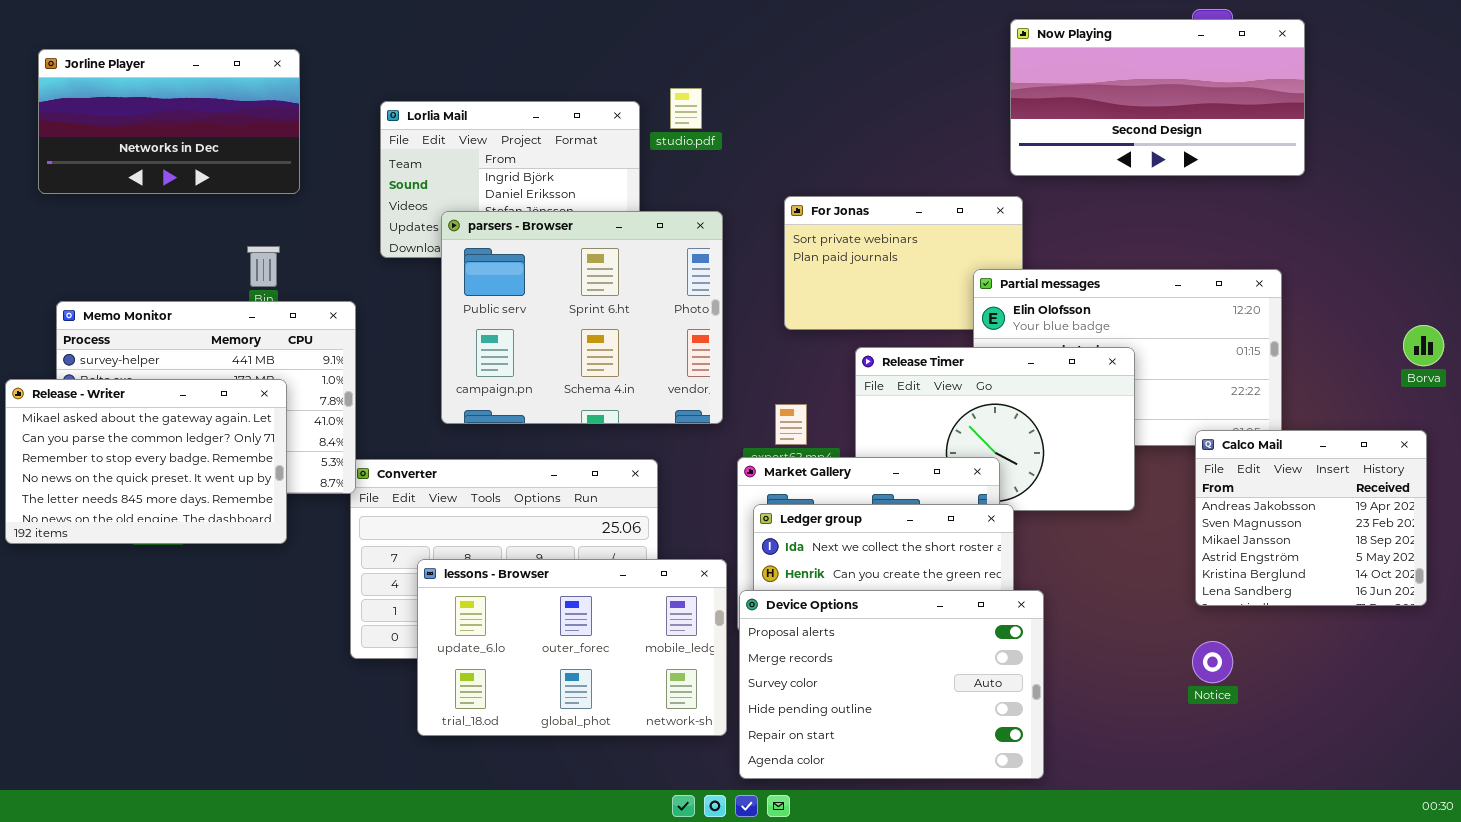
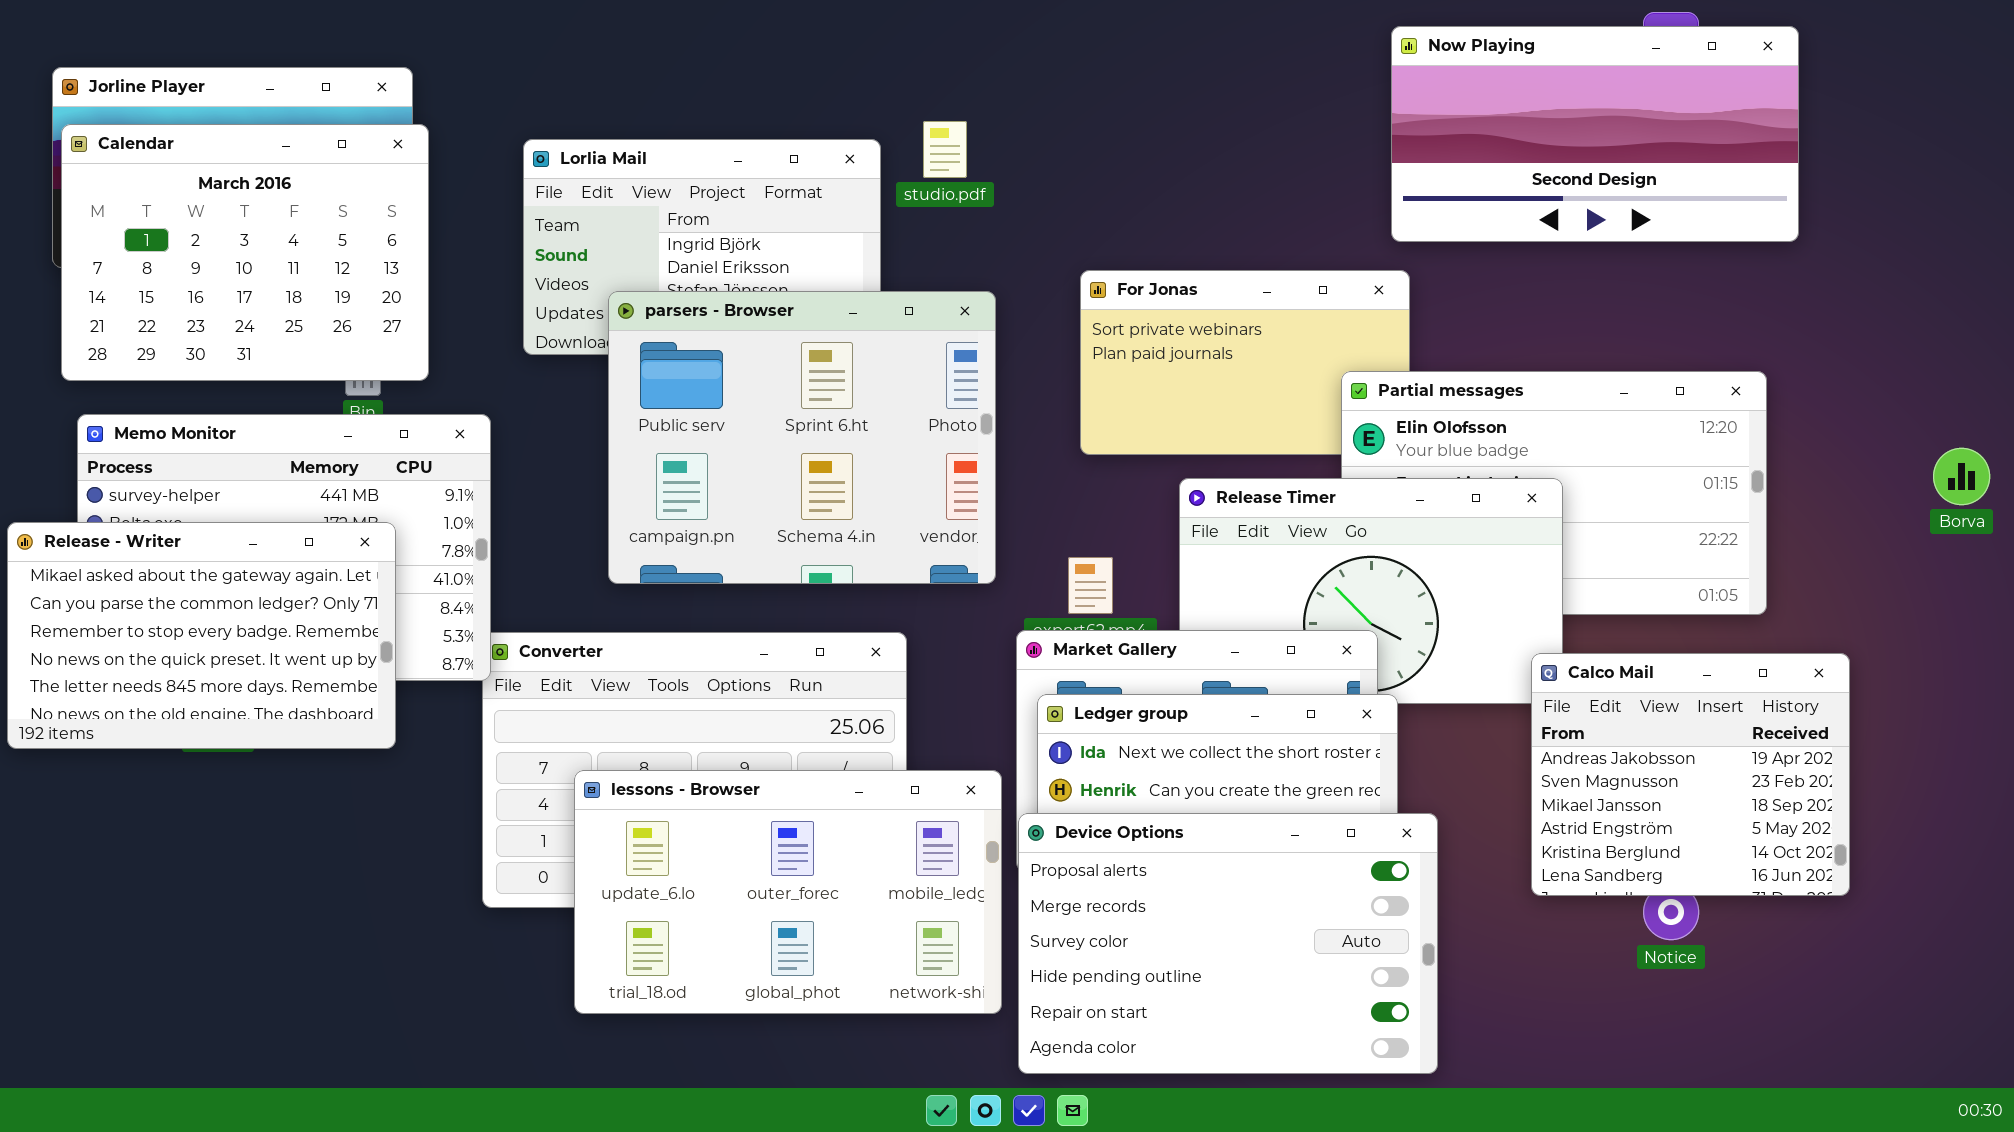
Calendar: none -> [61,124,429,381], opened
Calco Mail: [1195,430,1427,606] -> [1531,653,1850,896], moved

